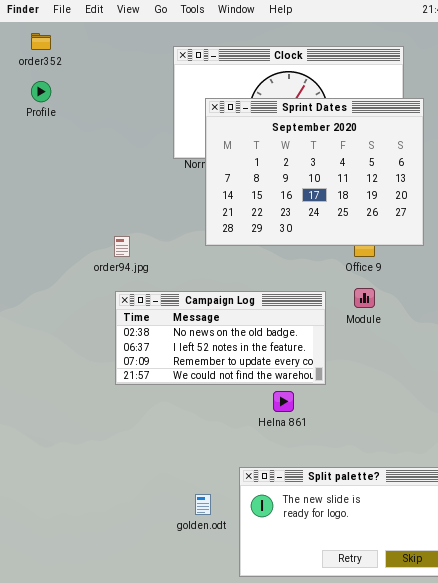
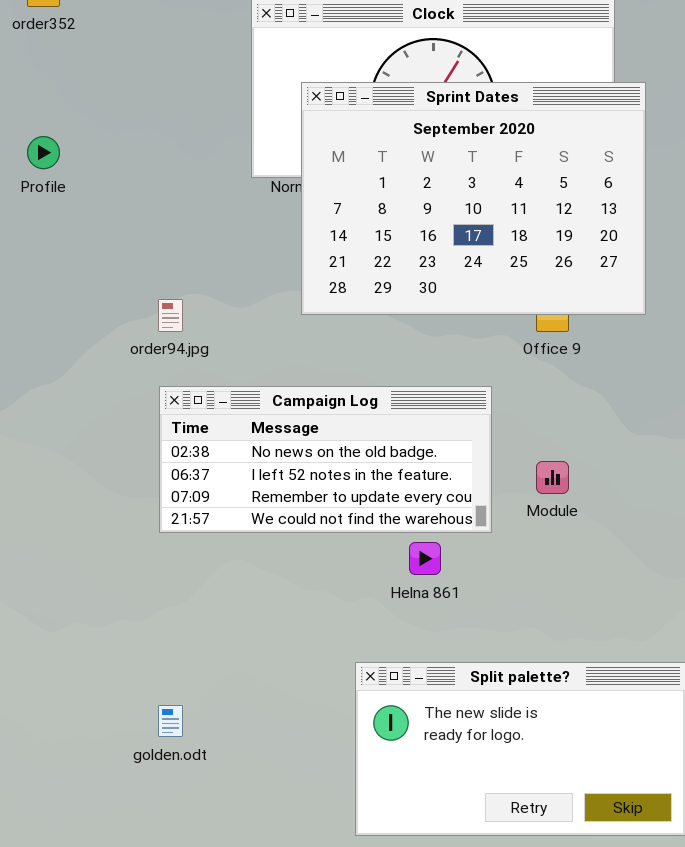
Profile: [31,81,51,102] -> [27,136,60,169], moved
Module: [354,288,375,308] -> [536,461,569,494], moved
golden.odt: [195,494,211,515] -> [158,705,183,737], moved

